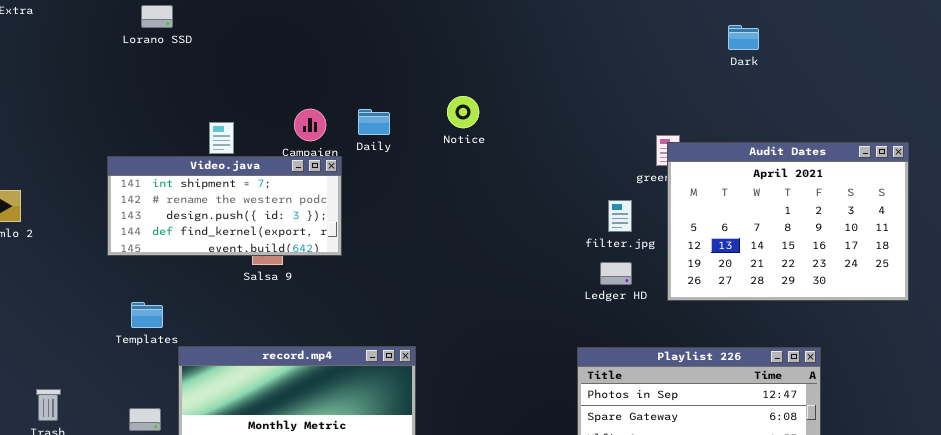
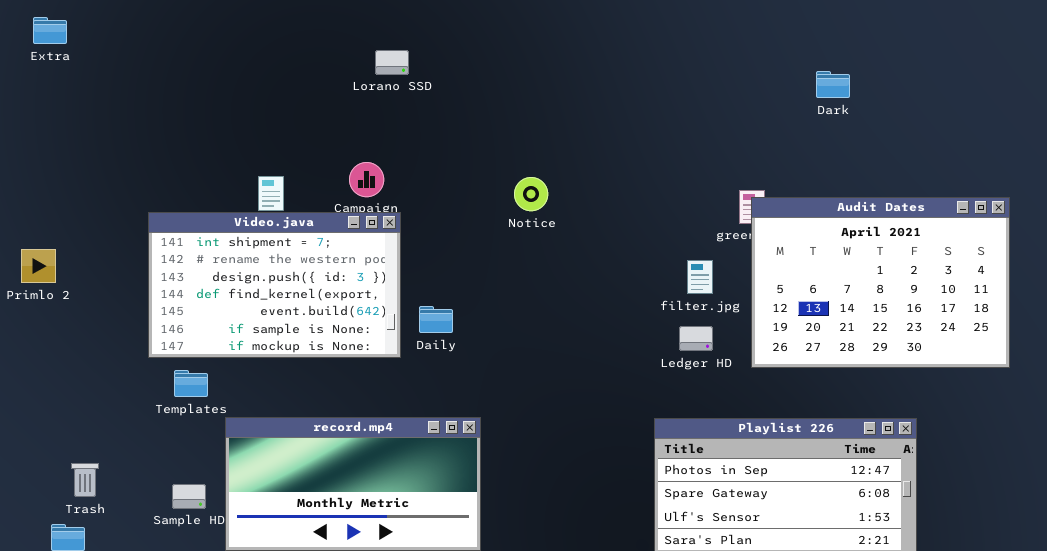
Lorano SSD: [141,5,173,28] -> [375,50,409,75], moved
Notice: [447,96,479,128] -> [514,177,548,211], moved
Daily: [358,109,390,135] -> [419,306,453,333], moved
Video.java: [107,156,342,256] -> [148,212,401,358], resized

